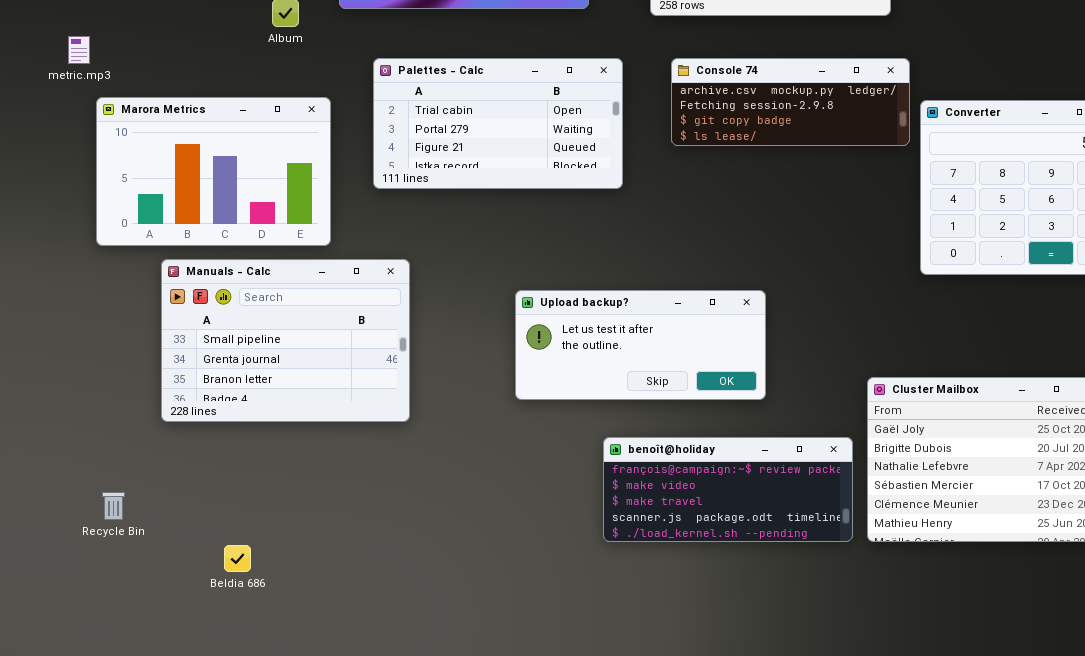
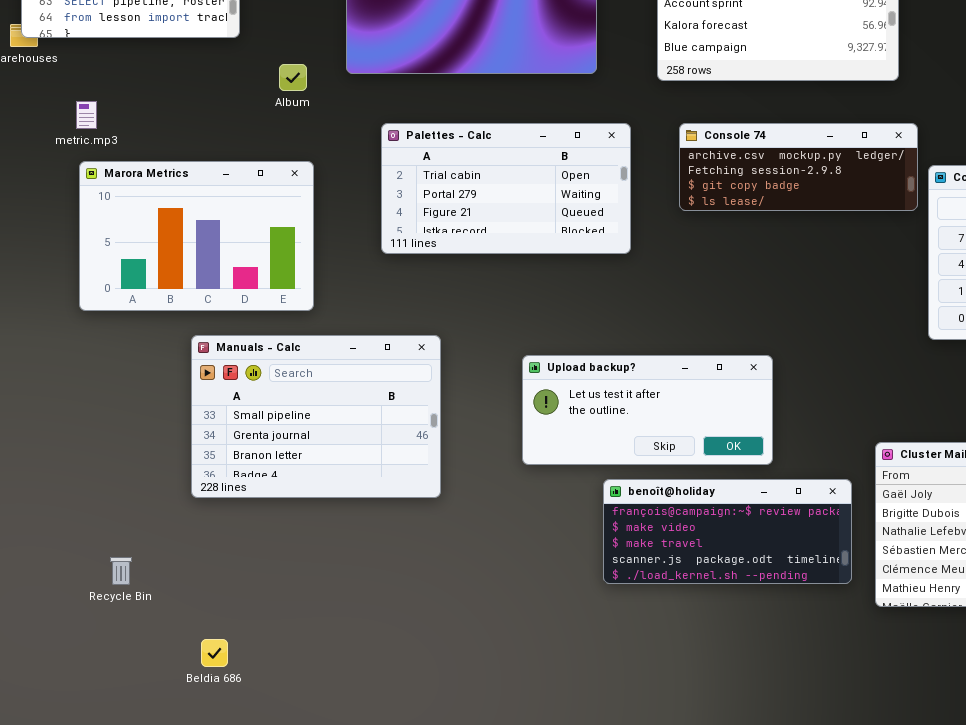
Marora Metrics: [96,97,331,246] -> [79,161,314,311], moved
Manuals - Calc: [161,259,410,422] -> [191,335,441,498], moved
benoît@holiday: [603,437,853,542] -> [603,479,852,584], moved
Beldia 686: [224,545,251,572] -> [201,639,228,667], moved

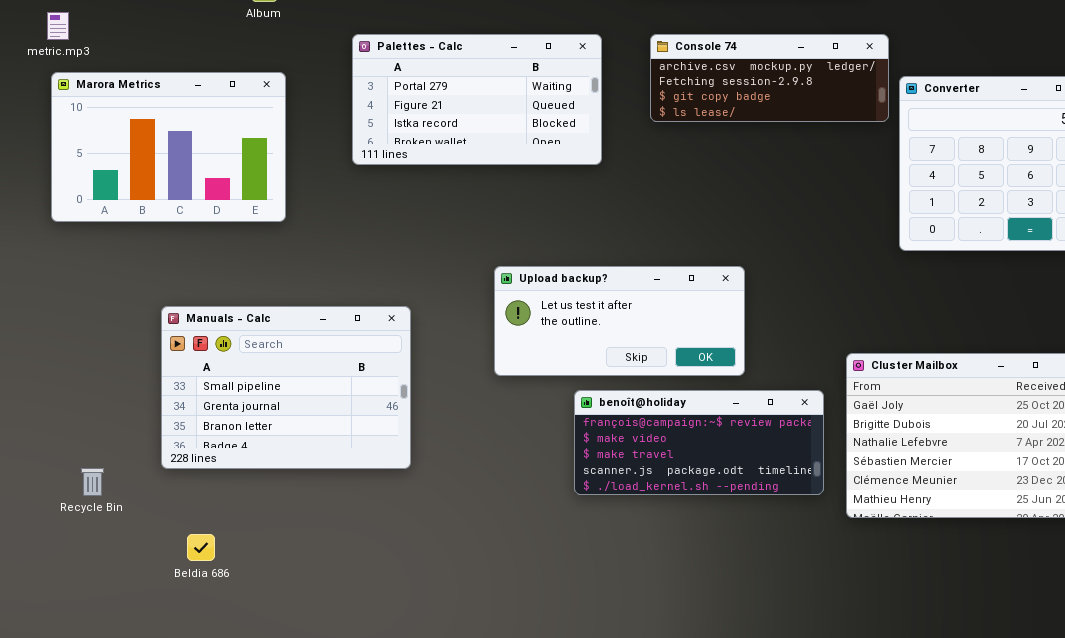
Palettes - Calc: [381,123,631,254] -> [352,34,602,165], scrolled down 1 row
Manuals - Calc: [191,335,441,498] -> [161,306,411,469], moved
Beldia 686: [201,639,228,667] -> [187,534,215,561], moved

